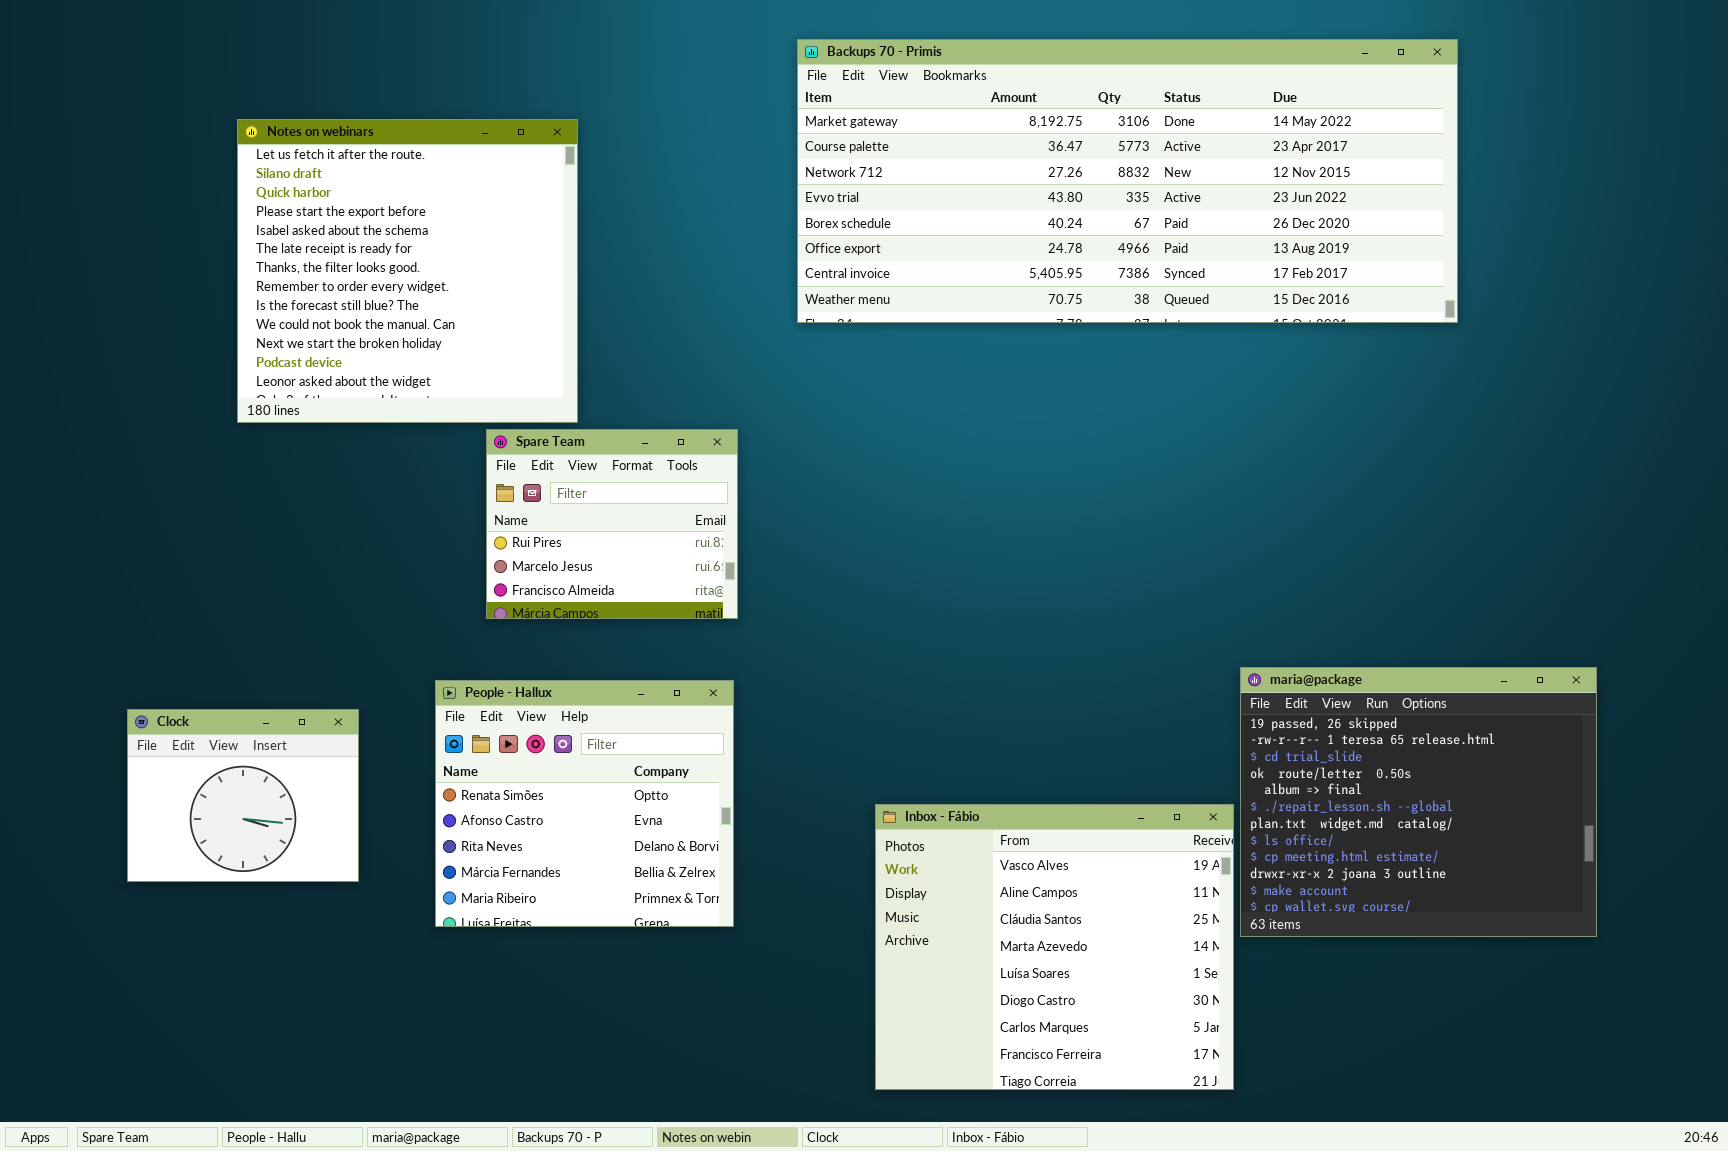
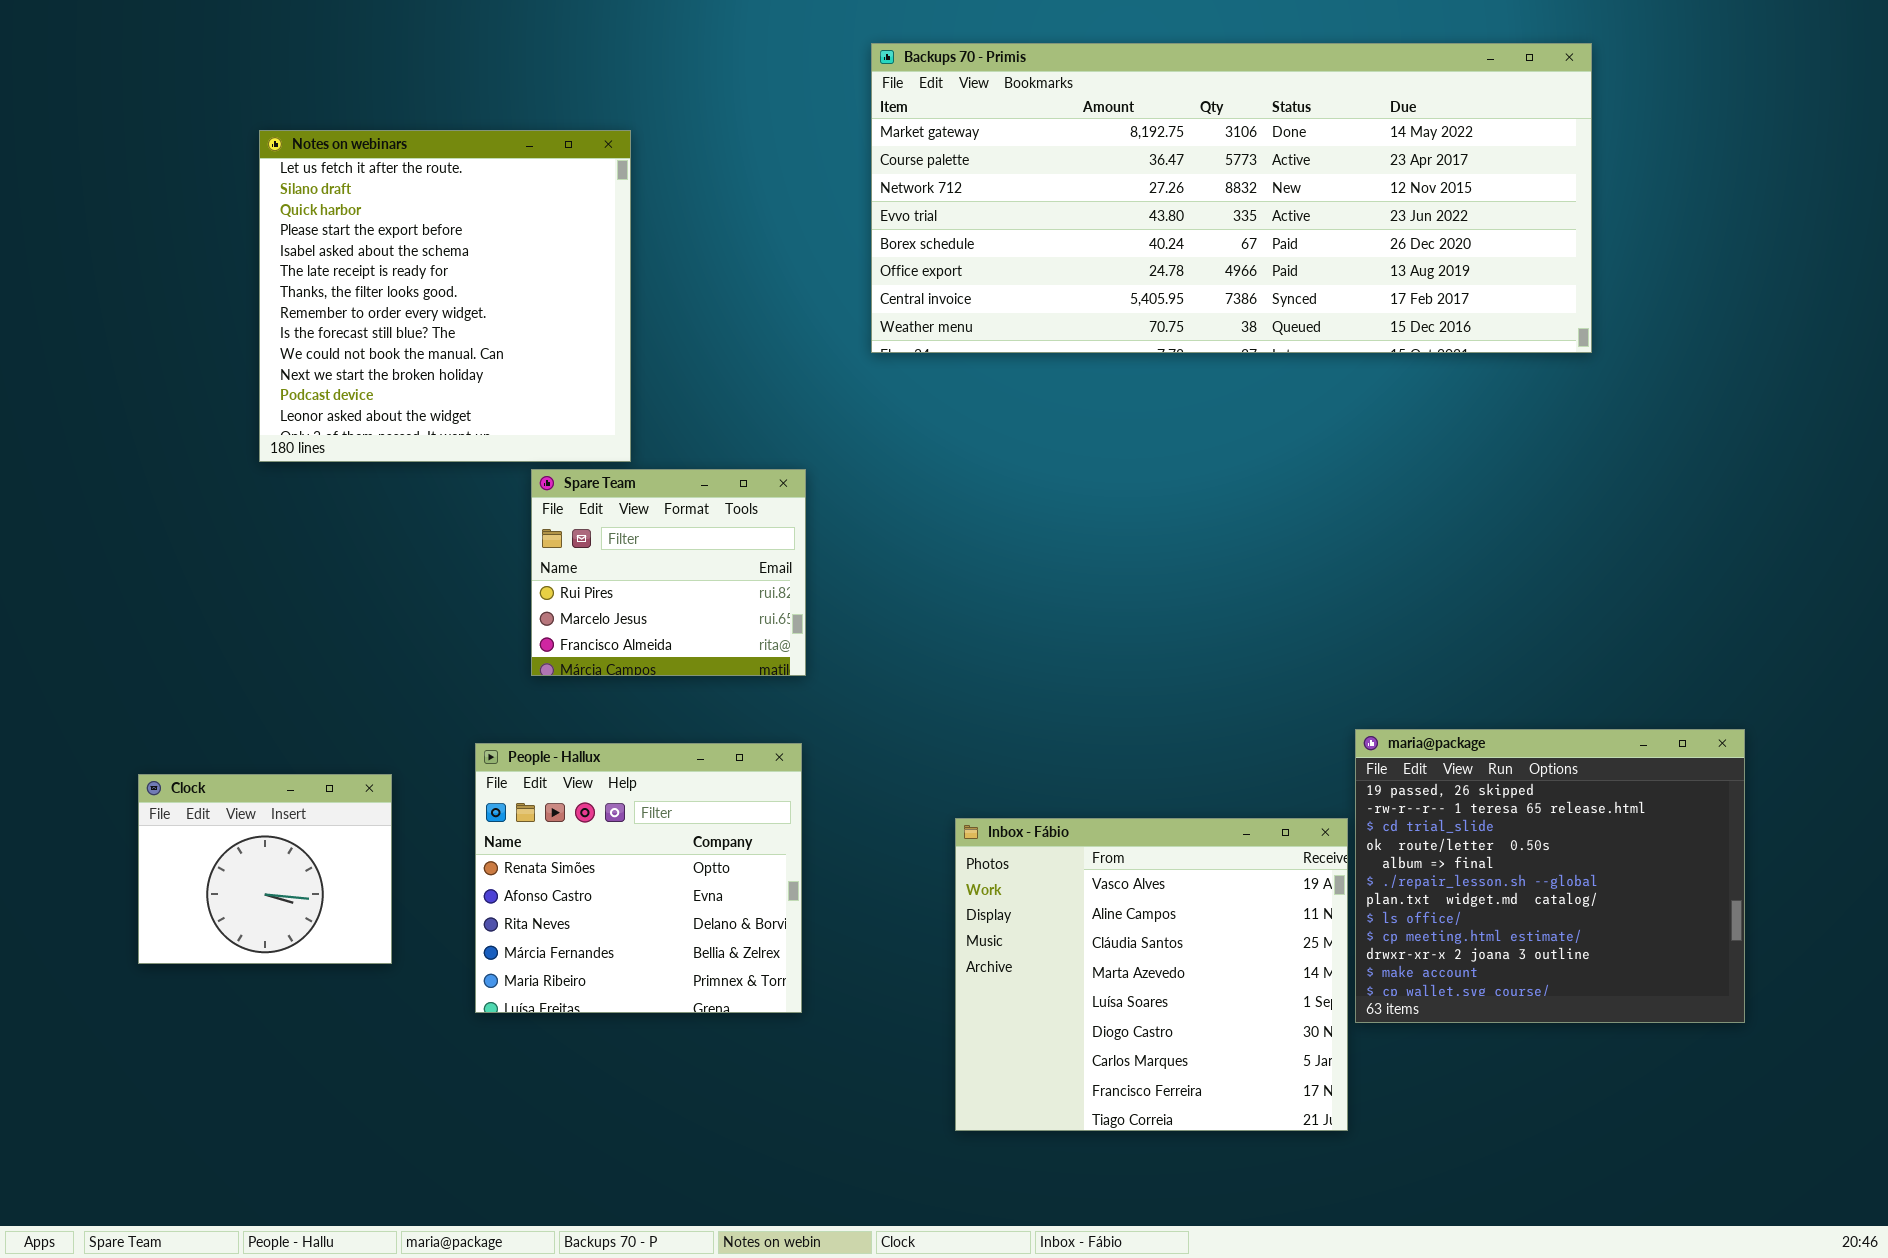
Inbox - Fábio: [875,804,1234,1090] -> [955,818,1348,1131], moved

